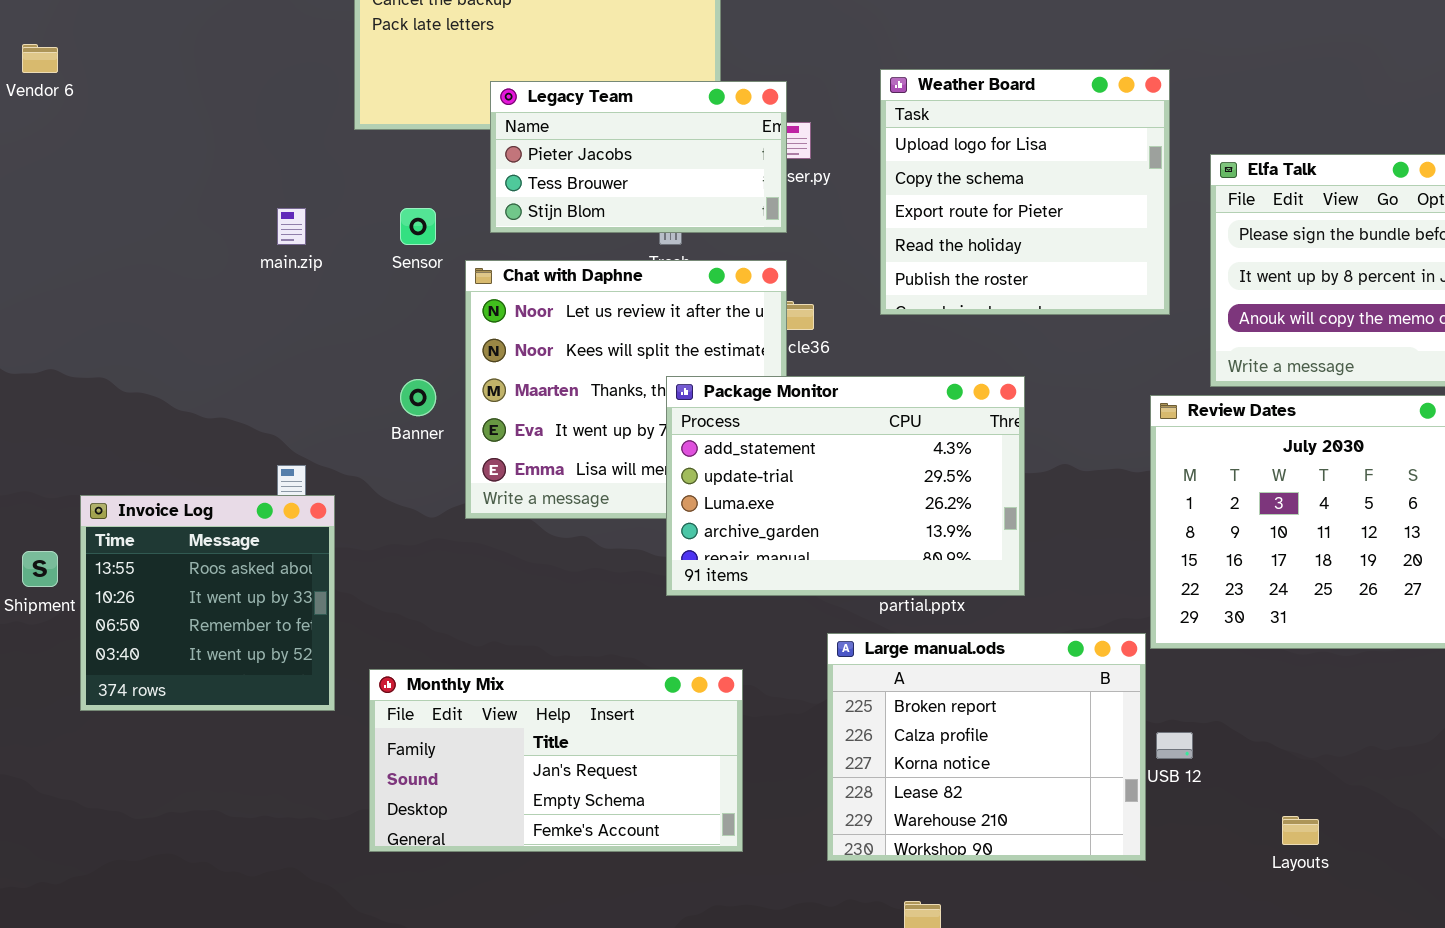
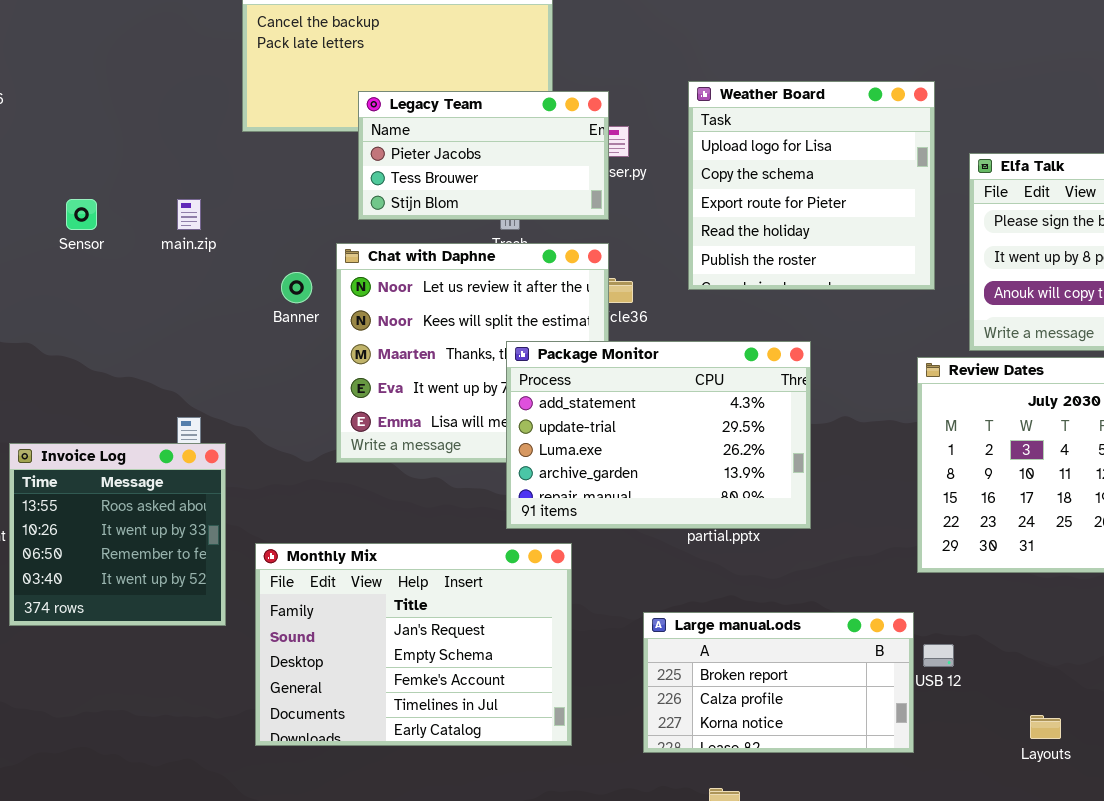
Sensor: [400,208,436,245] -> [66,199,97,230], moved
Banner: [400,379,436,416] -> [281,272,312,303], moved
Large manual.ods: [827,633,1146,861] -> [643,612,914,753], resized
Monthly Mix: [369,669,743,852] -> [255,543,572,746], resized

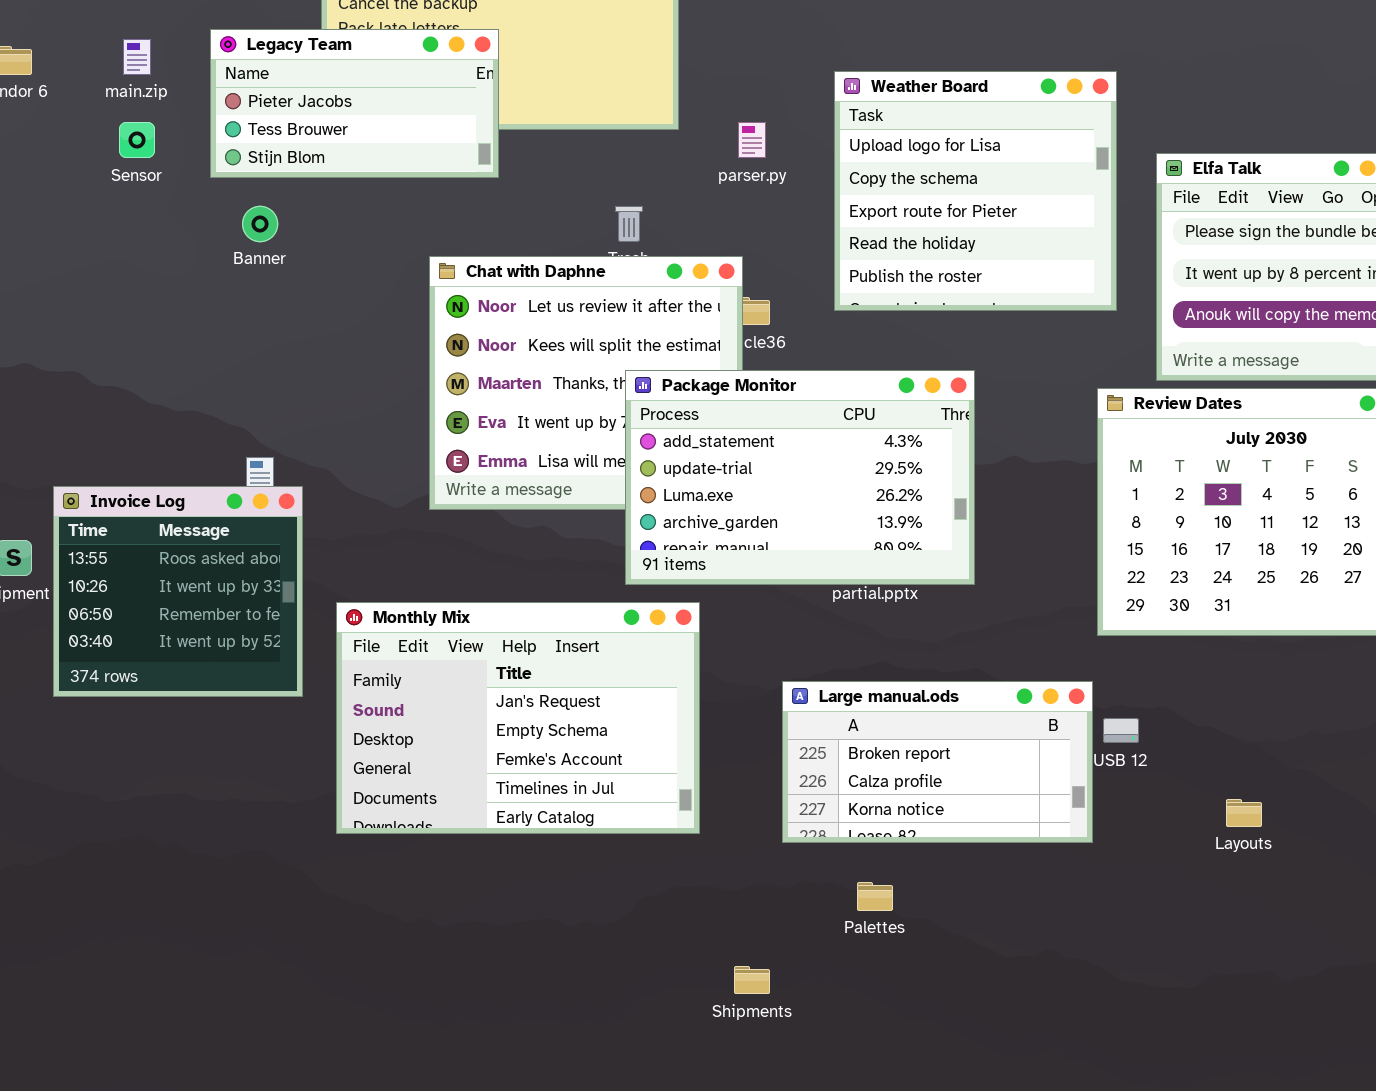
Legacy Team: [358,91,609,220] -> [210,29,499,178], moved
Sensor: [66,199,97,230] -> [119,122,155,158], moved
main.zip: [177,199,201,230] -> [123,39,151,75], moved
Banner: [281,272,312,303] -> [242,206,278,242], moved

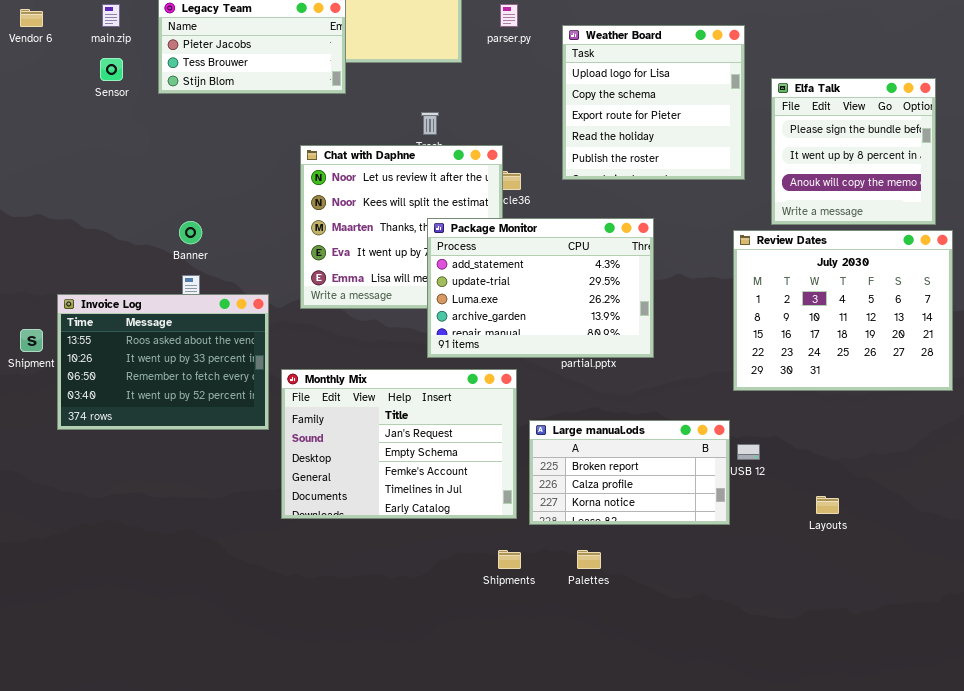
parser.py: [738,122,766,158] -> [500,4,518,27], moved
Banner: [242,206,278,242] -> [179,221,202,244], moved
Invoice Log: [53,486,303,697] -> [57,294,269,430], resized
Monthly Mix: [336,602,700,834] -> [281,369,517,519], moved
Shipments: [734,966,770,994] -> [498,550,521,569], moved

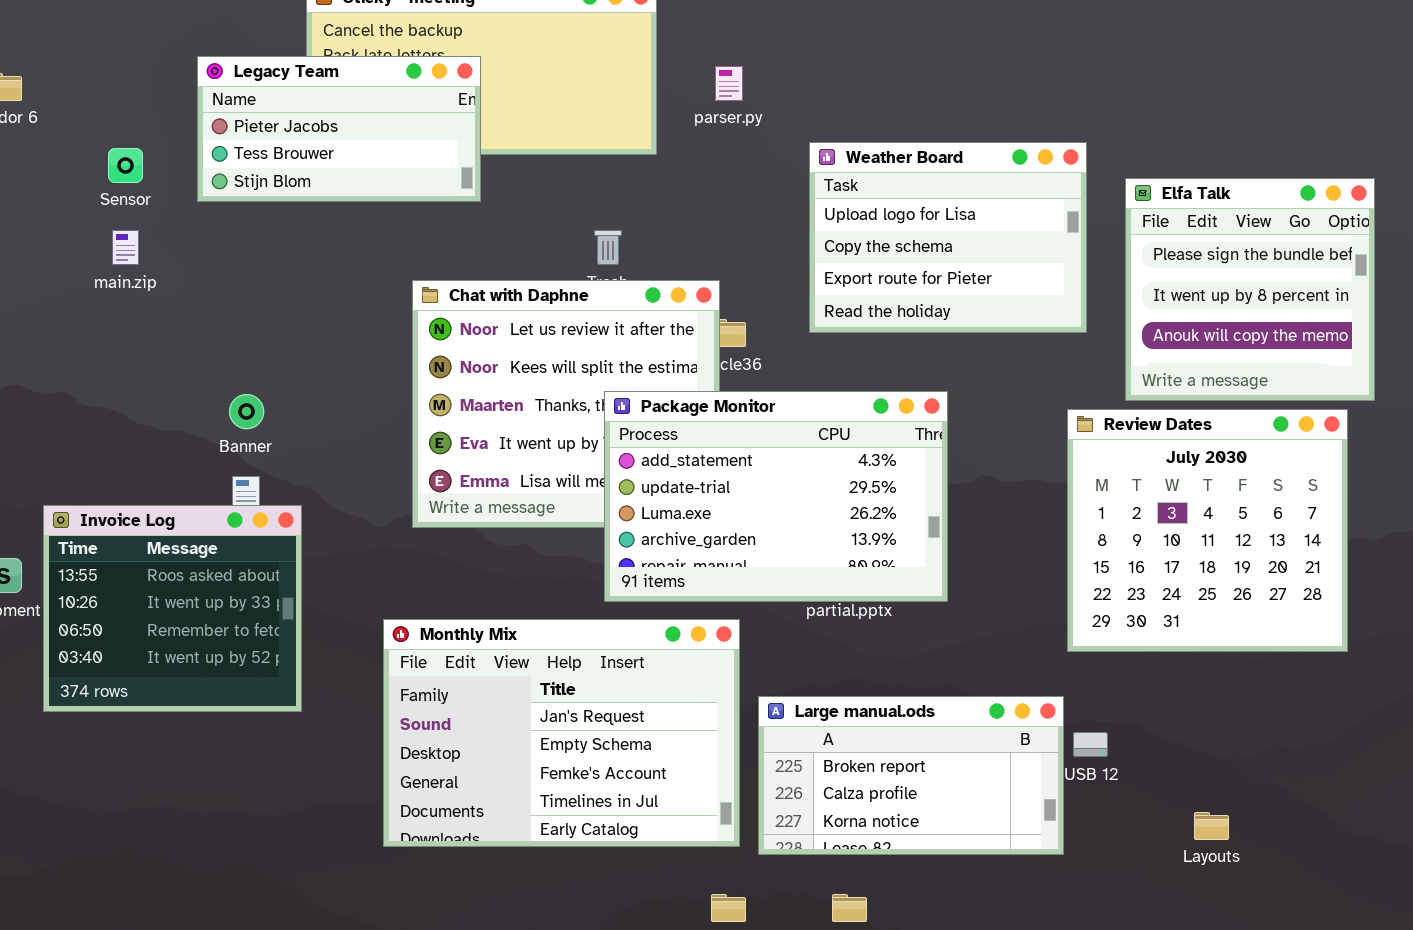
main.zip: [102,4,120,27] -> [112,230,139,265], moved
Weather Board: [562,25,745,180] -> [809,142,1087,333], resized
Review Dates: [733,230,953,391] -> [1067,409,1348,652], resized
Invoice Log: [57,294,269,430] -> [43,505,302,712], resized

